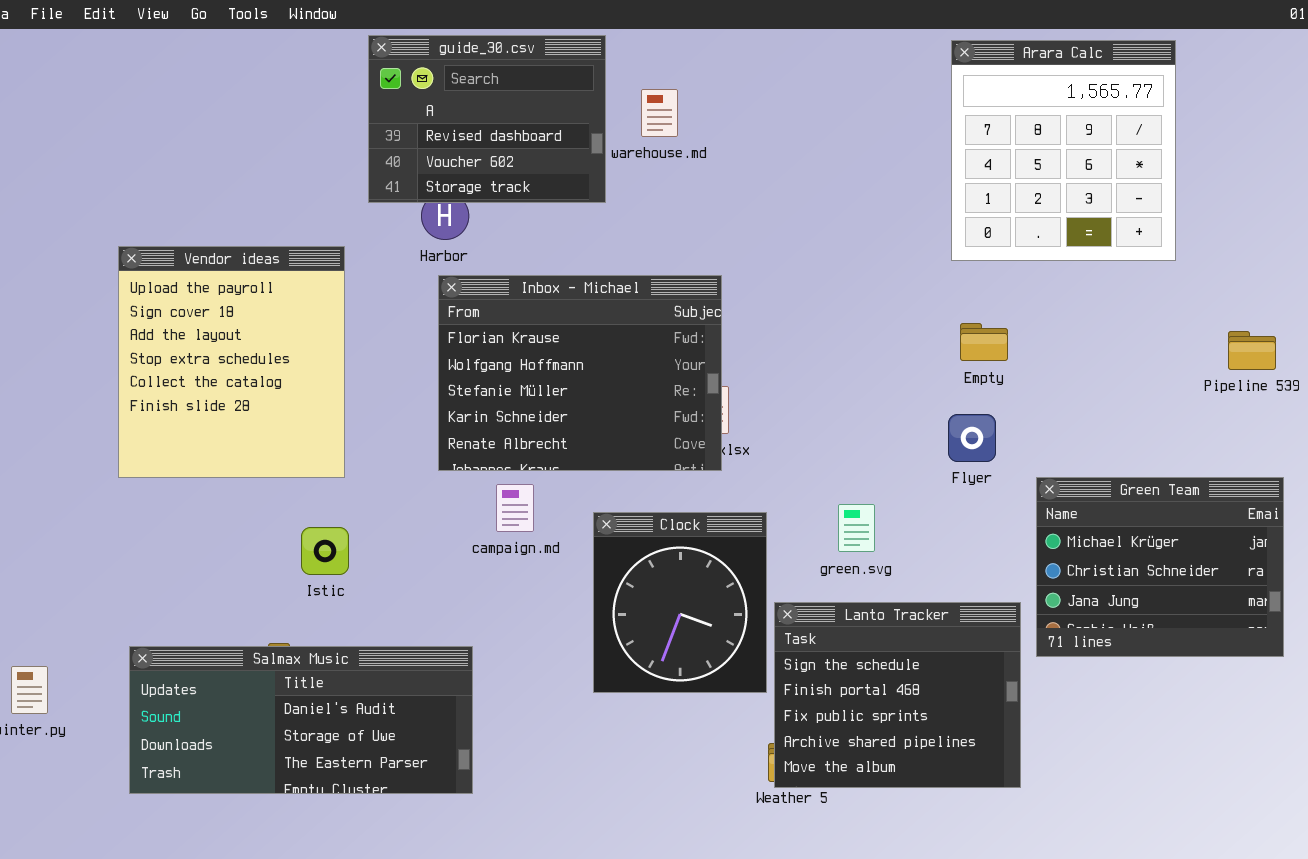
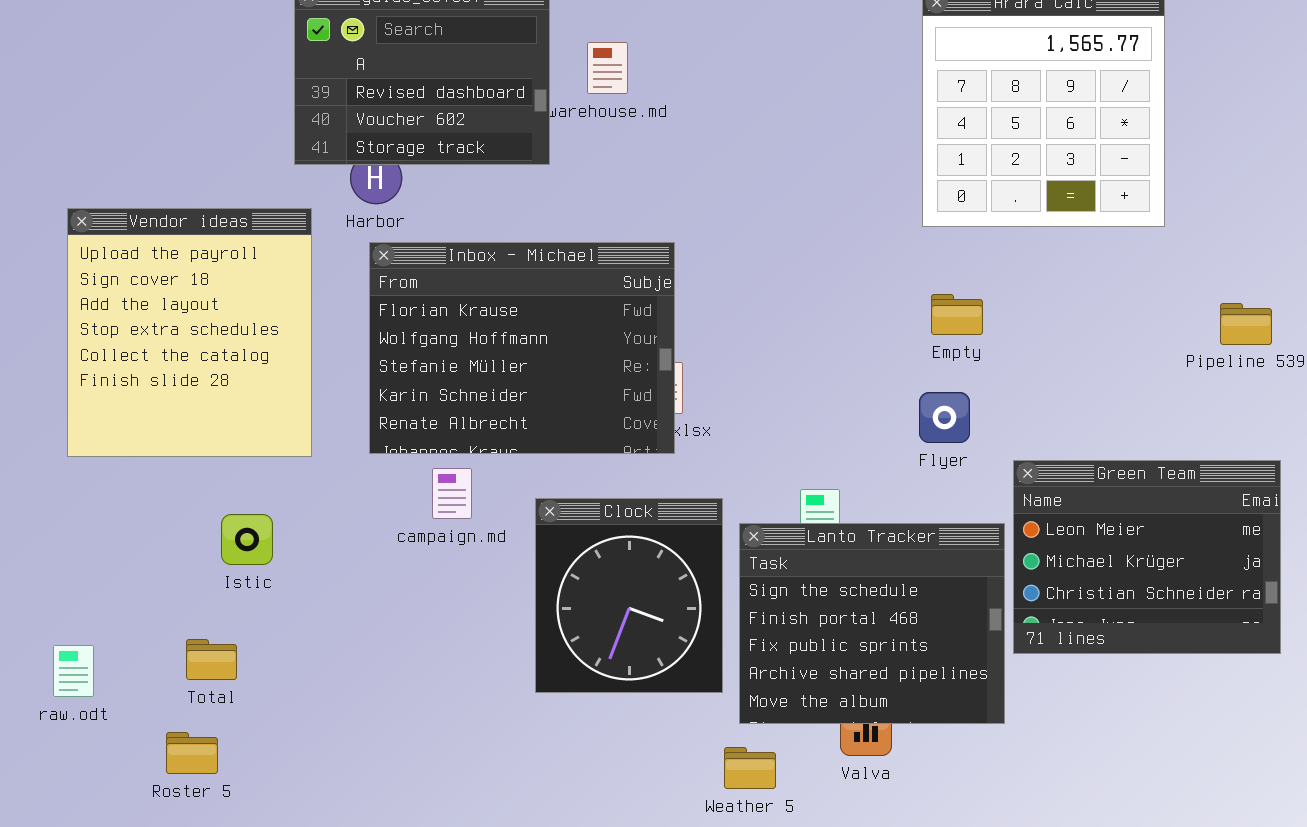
Vendor ideas: [118,246,345,478] -> [67,208,312,457], moved
Green Team: [1036,477,1284,657] -> [1013,460,1281,654], scrolled up 1 row
Lanto Tracker: [774,602,1021,788] -> [739,523,1005,724], moved
Salmax Music: [129,646,473,794] -> none, closed

